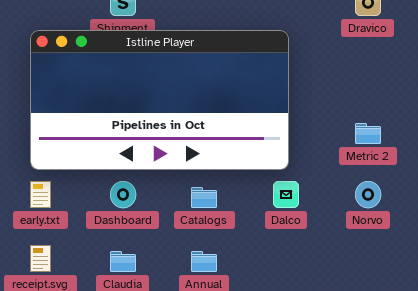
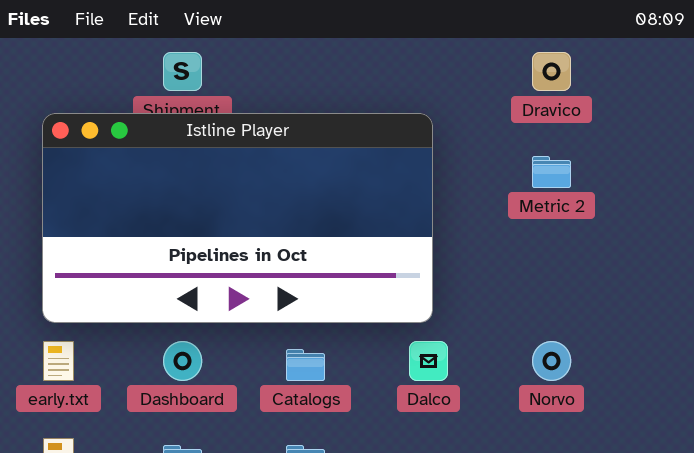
Metric 2: [355,123,381,144] -> [532,156,571,188], moved

